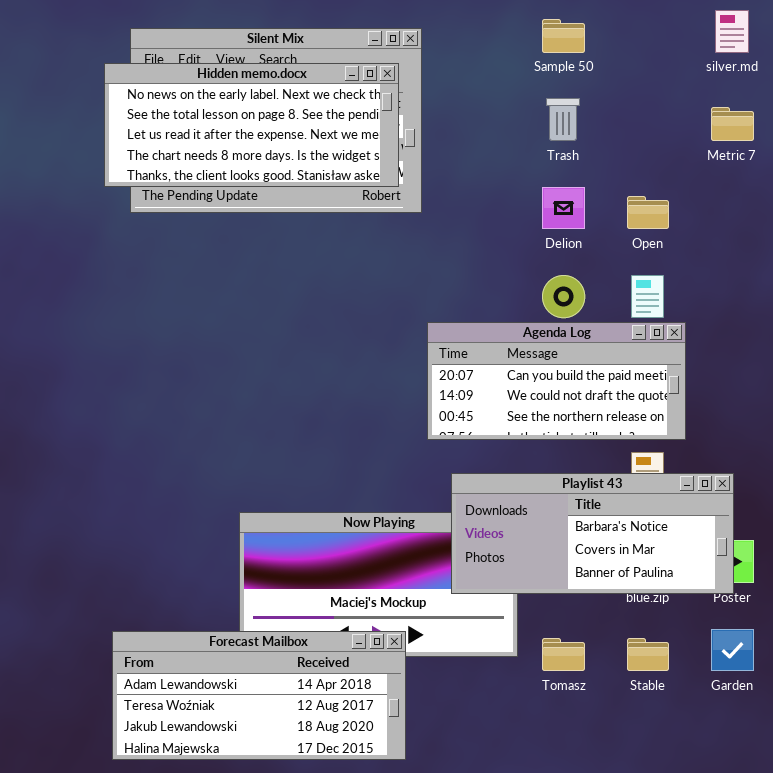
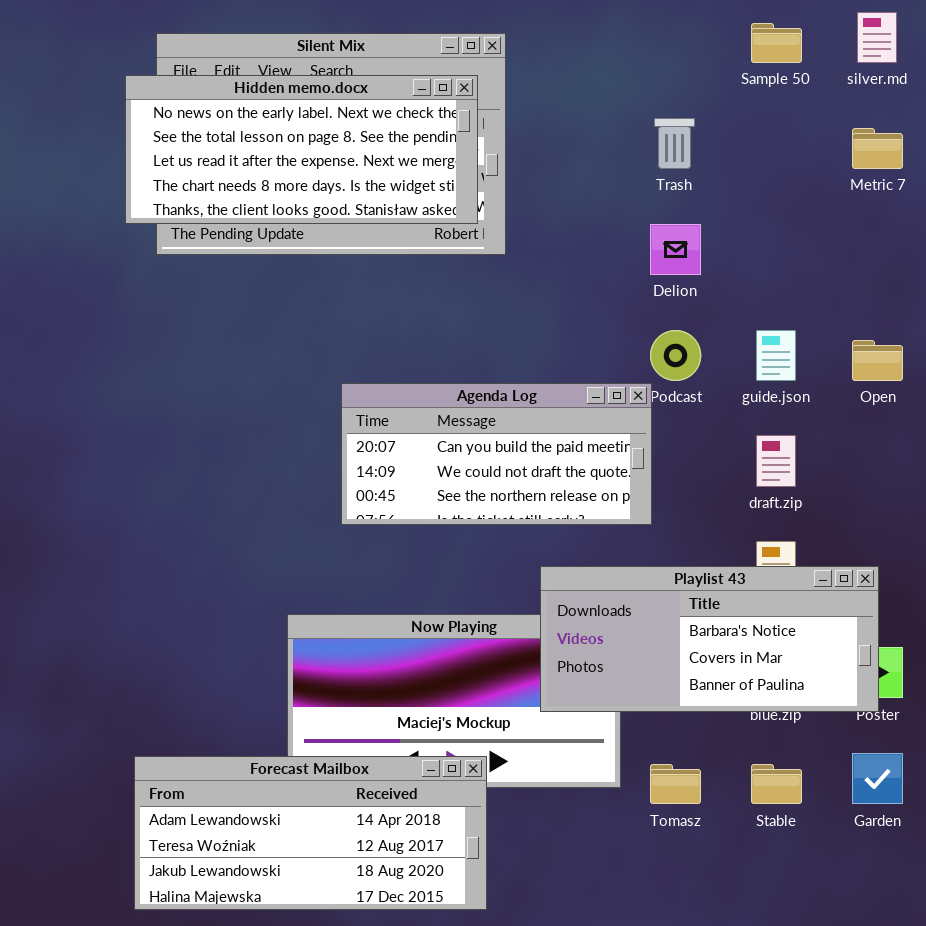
Sample 50: [542,19,585,53] -> [751,23,802,63], moved
Open: [627,196,669,229] -> [852,340,903,381], moved
Agenda Log: [427,322,686,440] -> [341,383,652,525], moved

